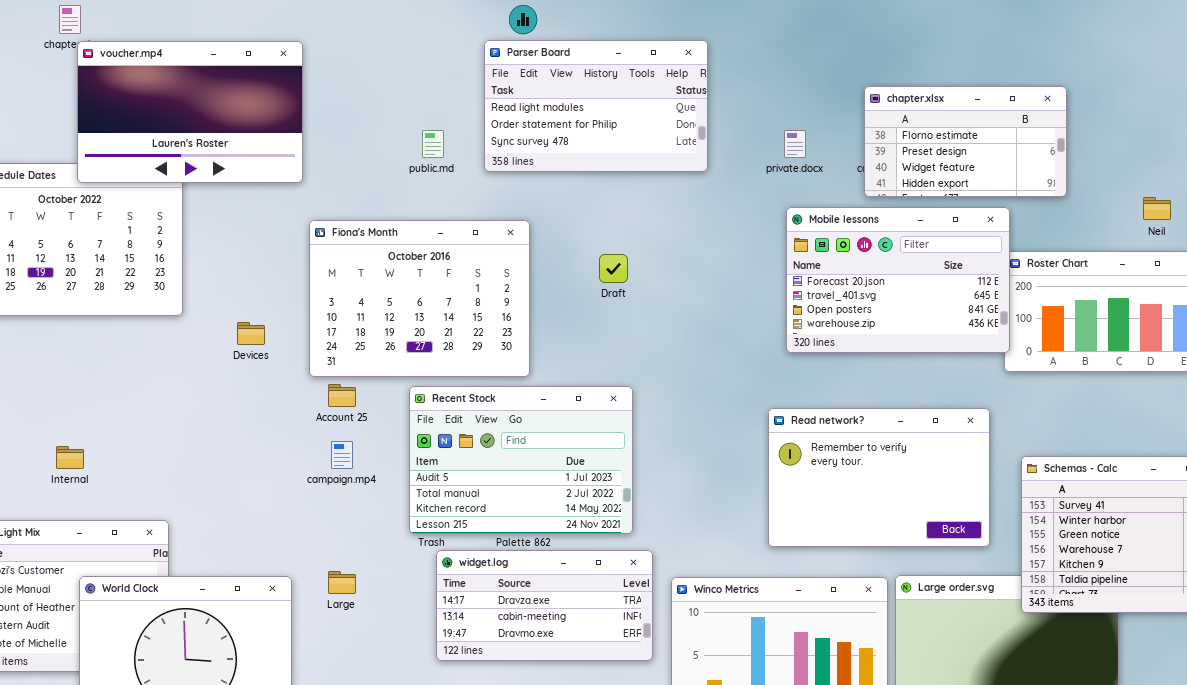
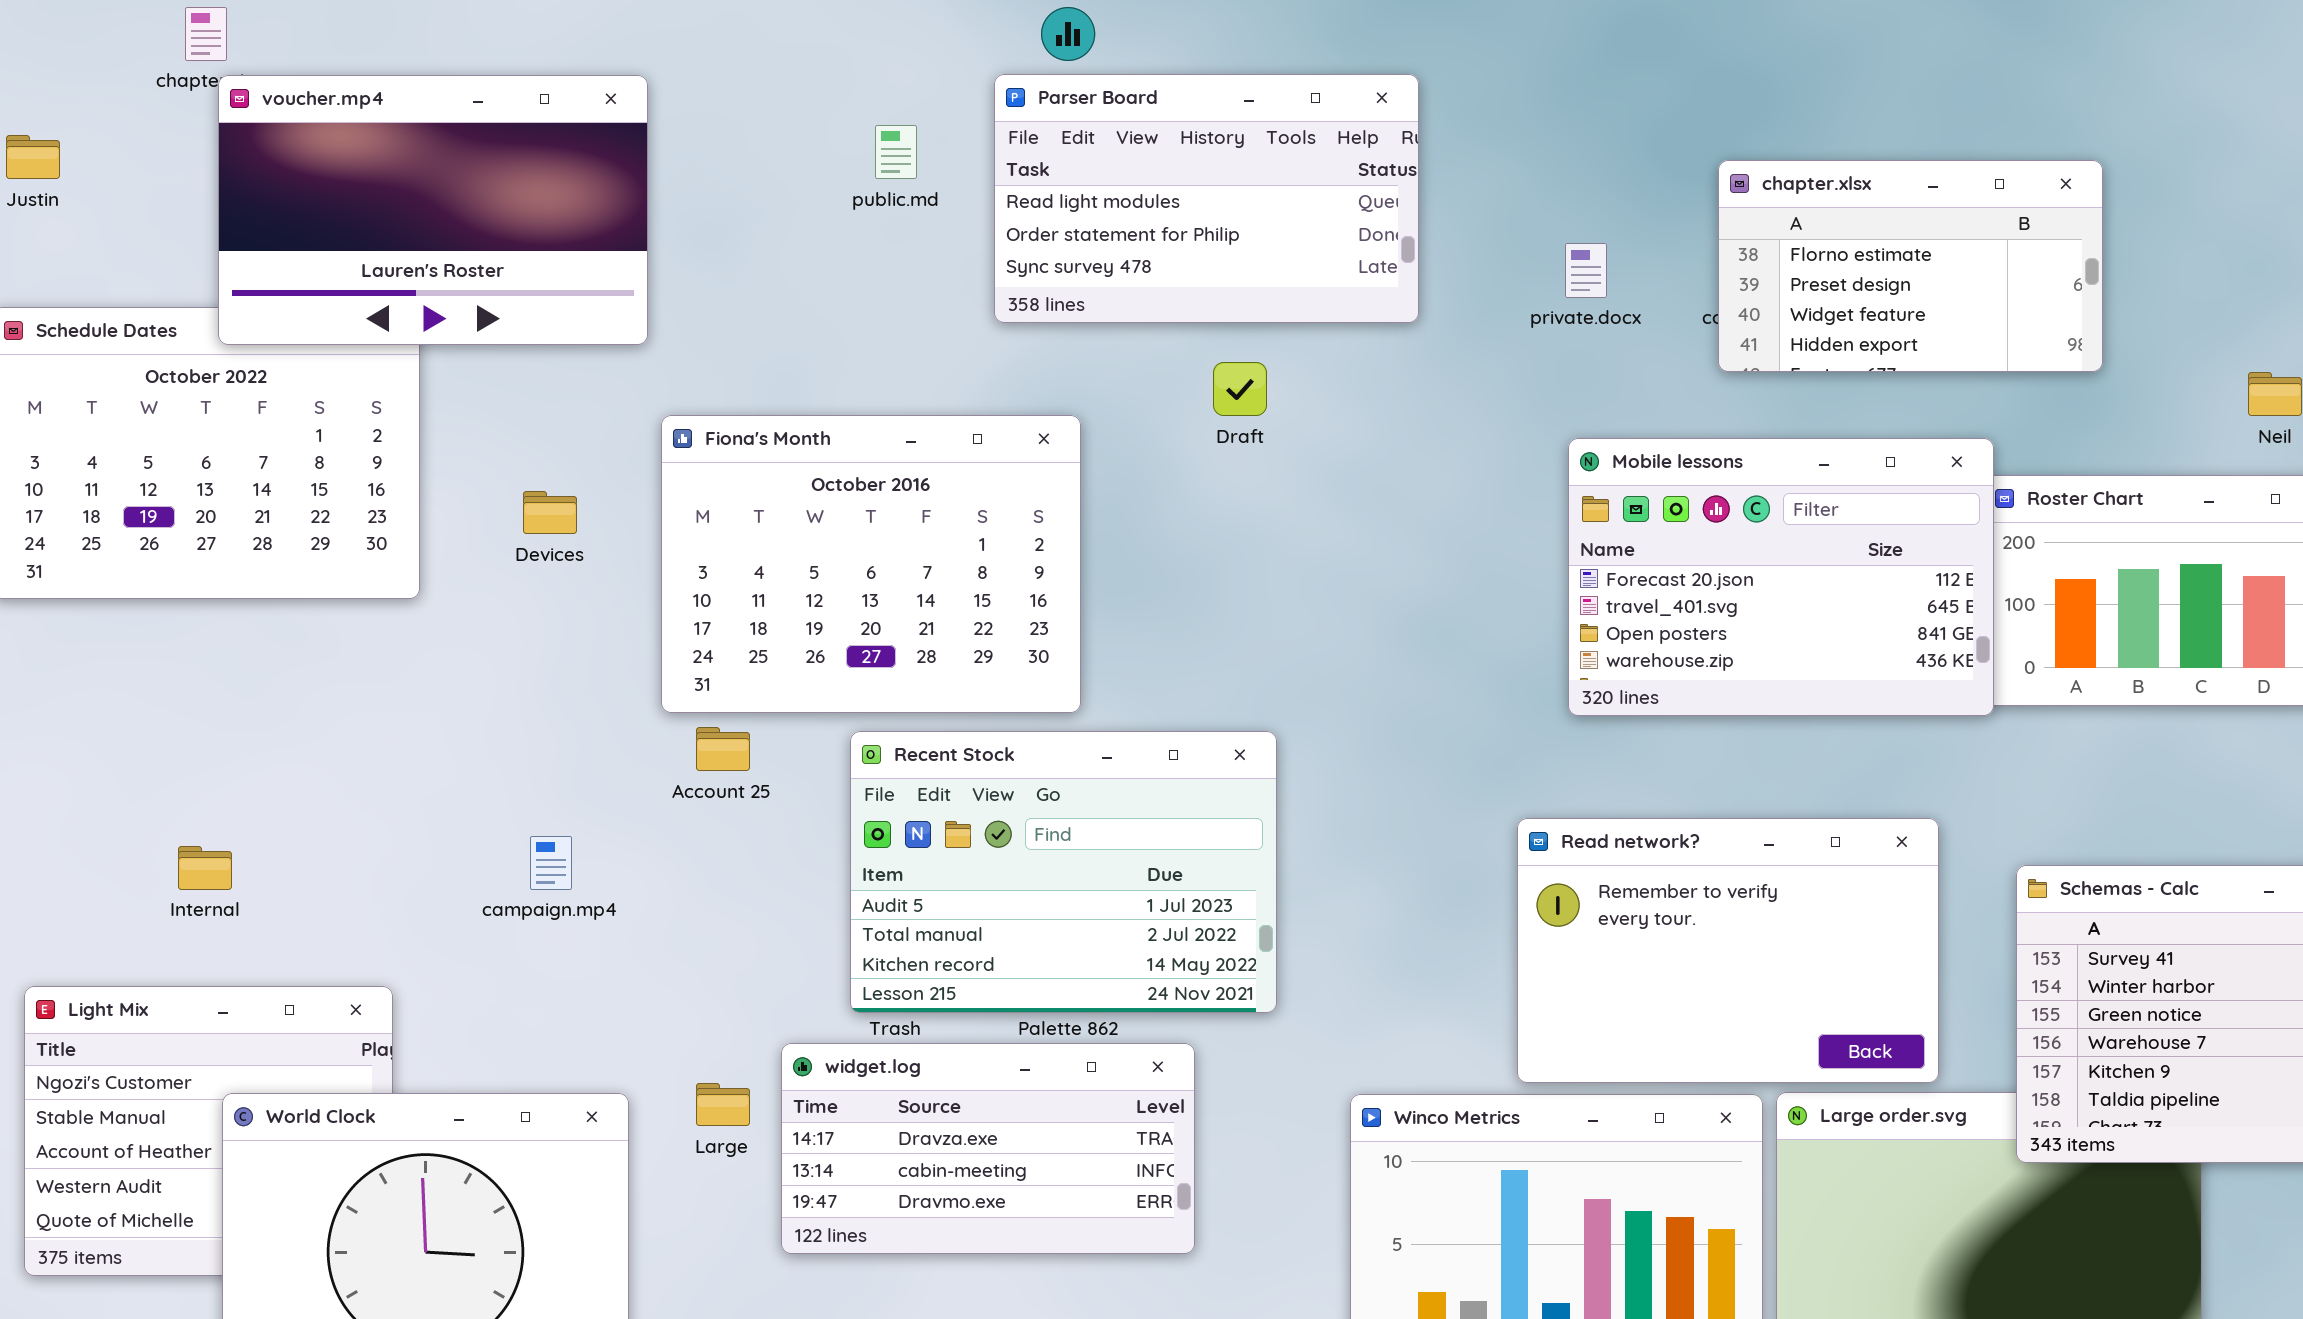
public.md: [422,130,444,158] -> [875,125,917,179], moved
Mobile lessons: [786,207,1010,353] -> [1568,438,1994,716], moved
Draft: [599,254,628,283] -> [1213,362,1267,416], moved
Devices: [237,322,265,345] -> [523,491,577,534], moved
Read network?: [768,408,990,547] -> [1517,818,1939,1083], moved
campaign.mp4: [331,441,353,469] -> [530,836,572,890], moved
widget.log: [436,550,653,661] -> [781,1043,1195,1254], moved

